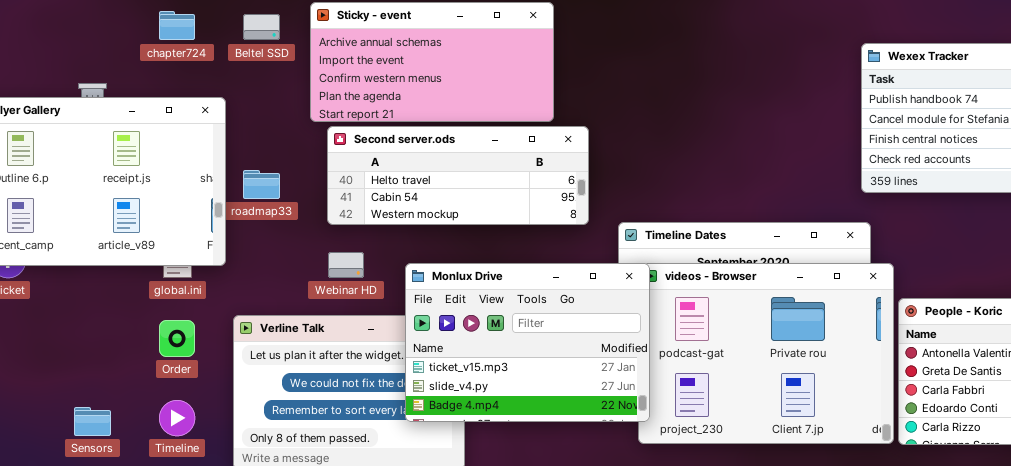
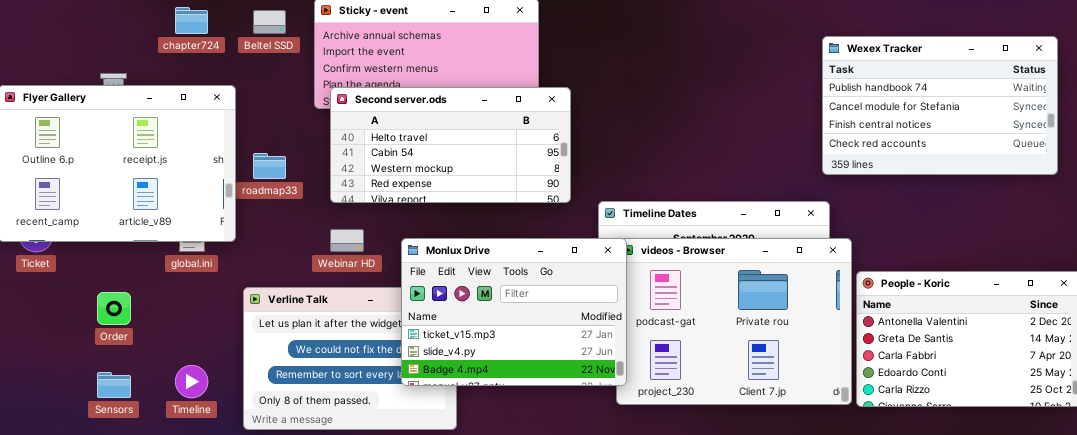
Second server.ods: [327,126,589,225] -> [330,87,571,203], resized
Order: [159,320,195,357] -> [97,292,131,325], moved

